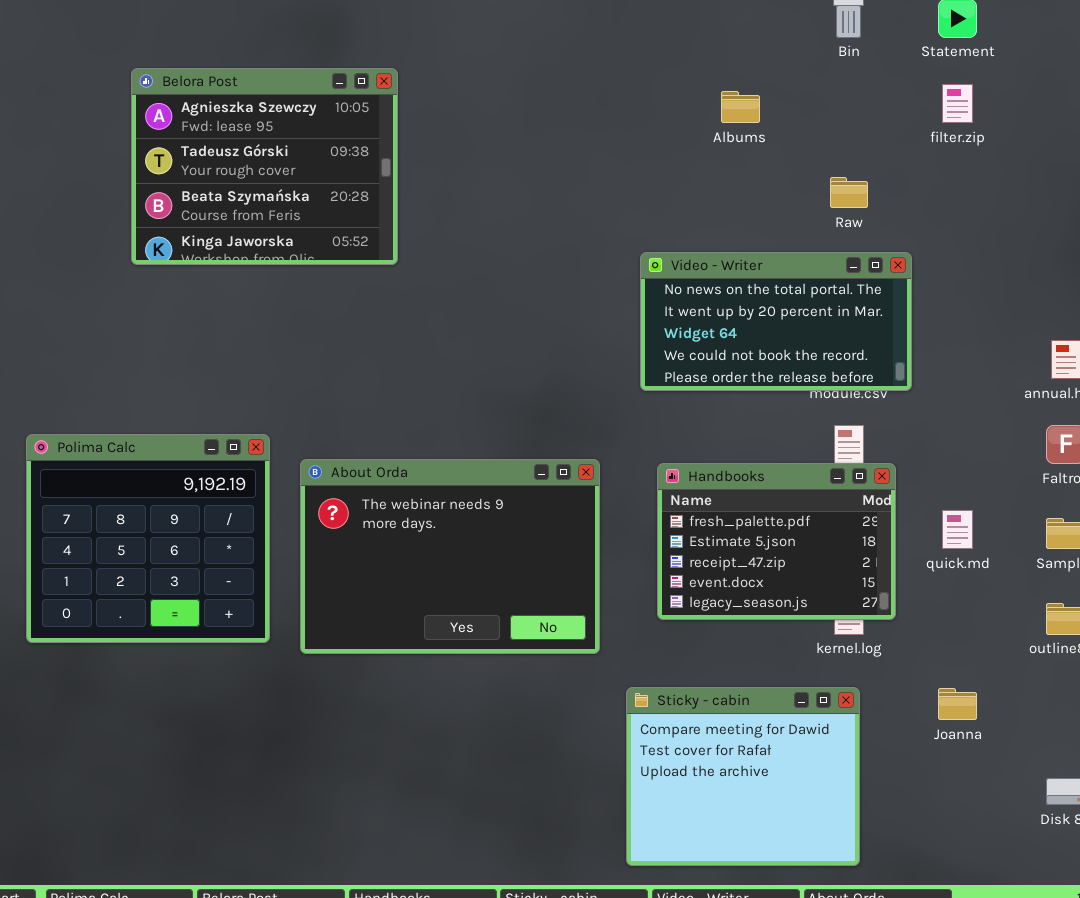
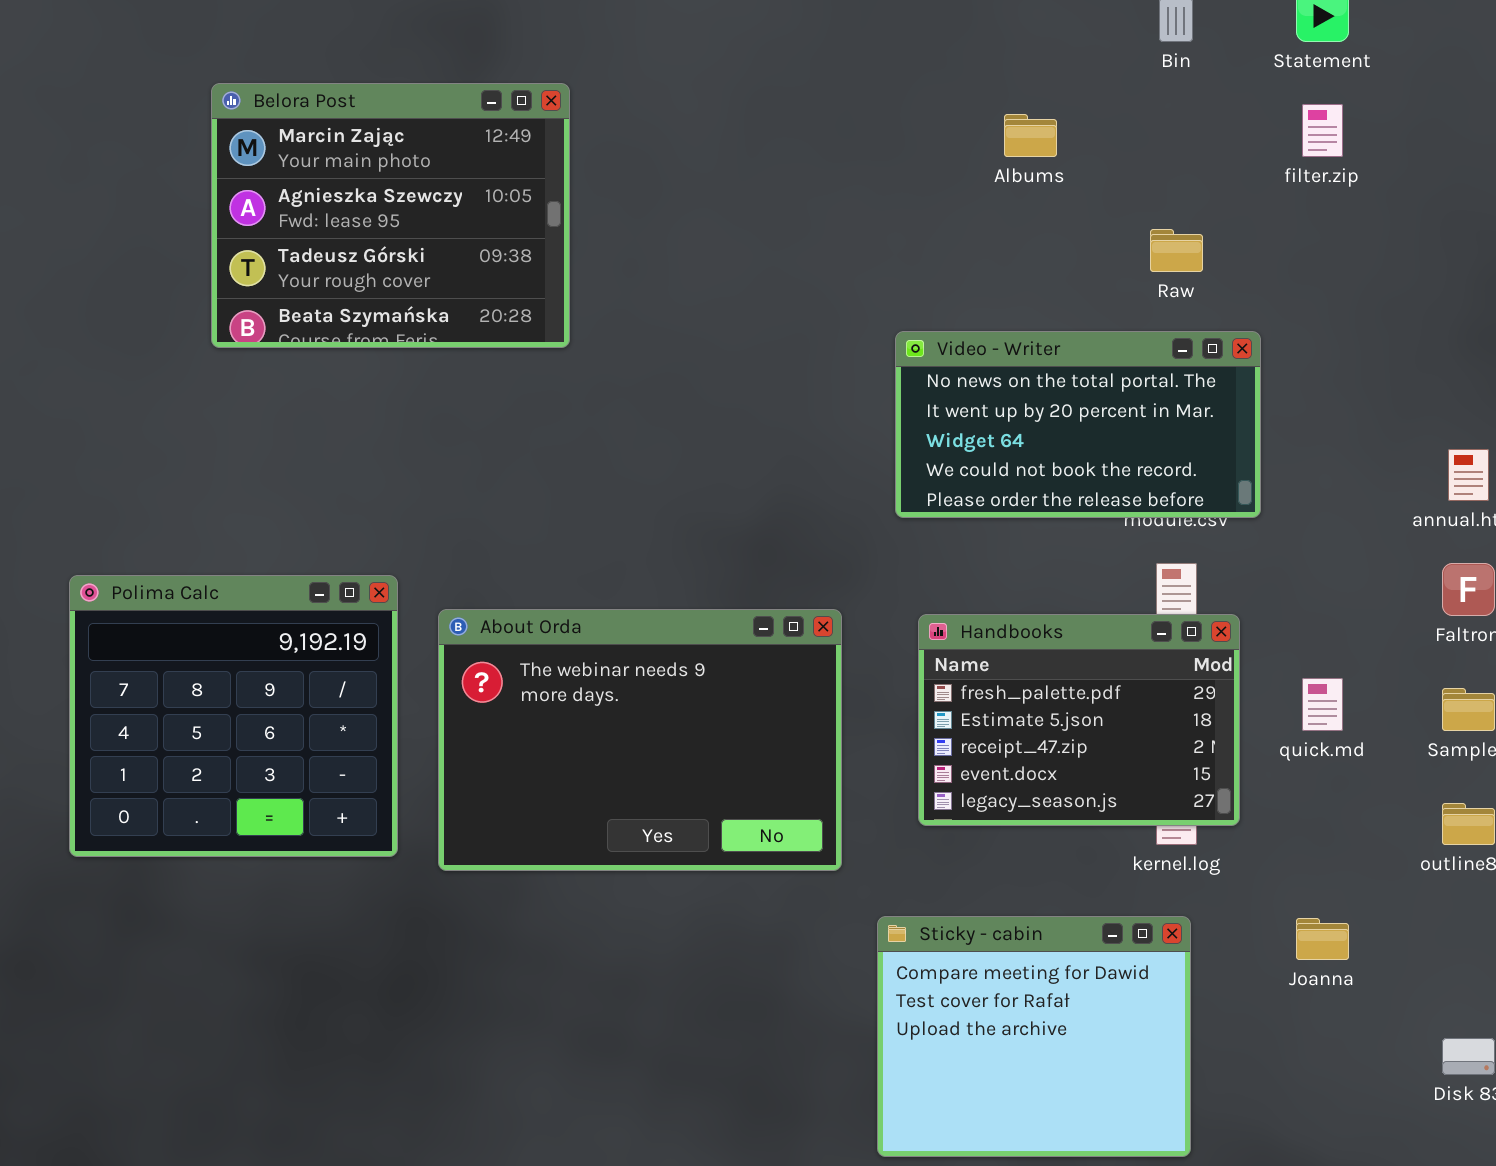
Belora Post: [131,68,398,265] -> [211,83,570,348], scrolled up 1 row

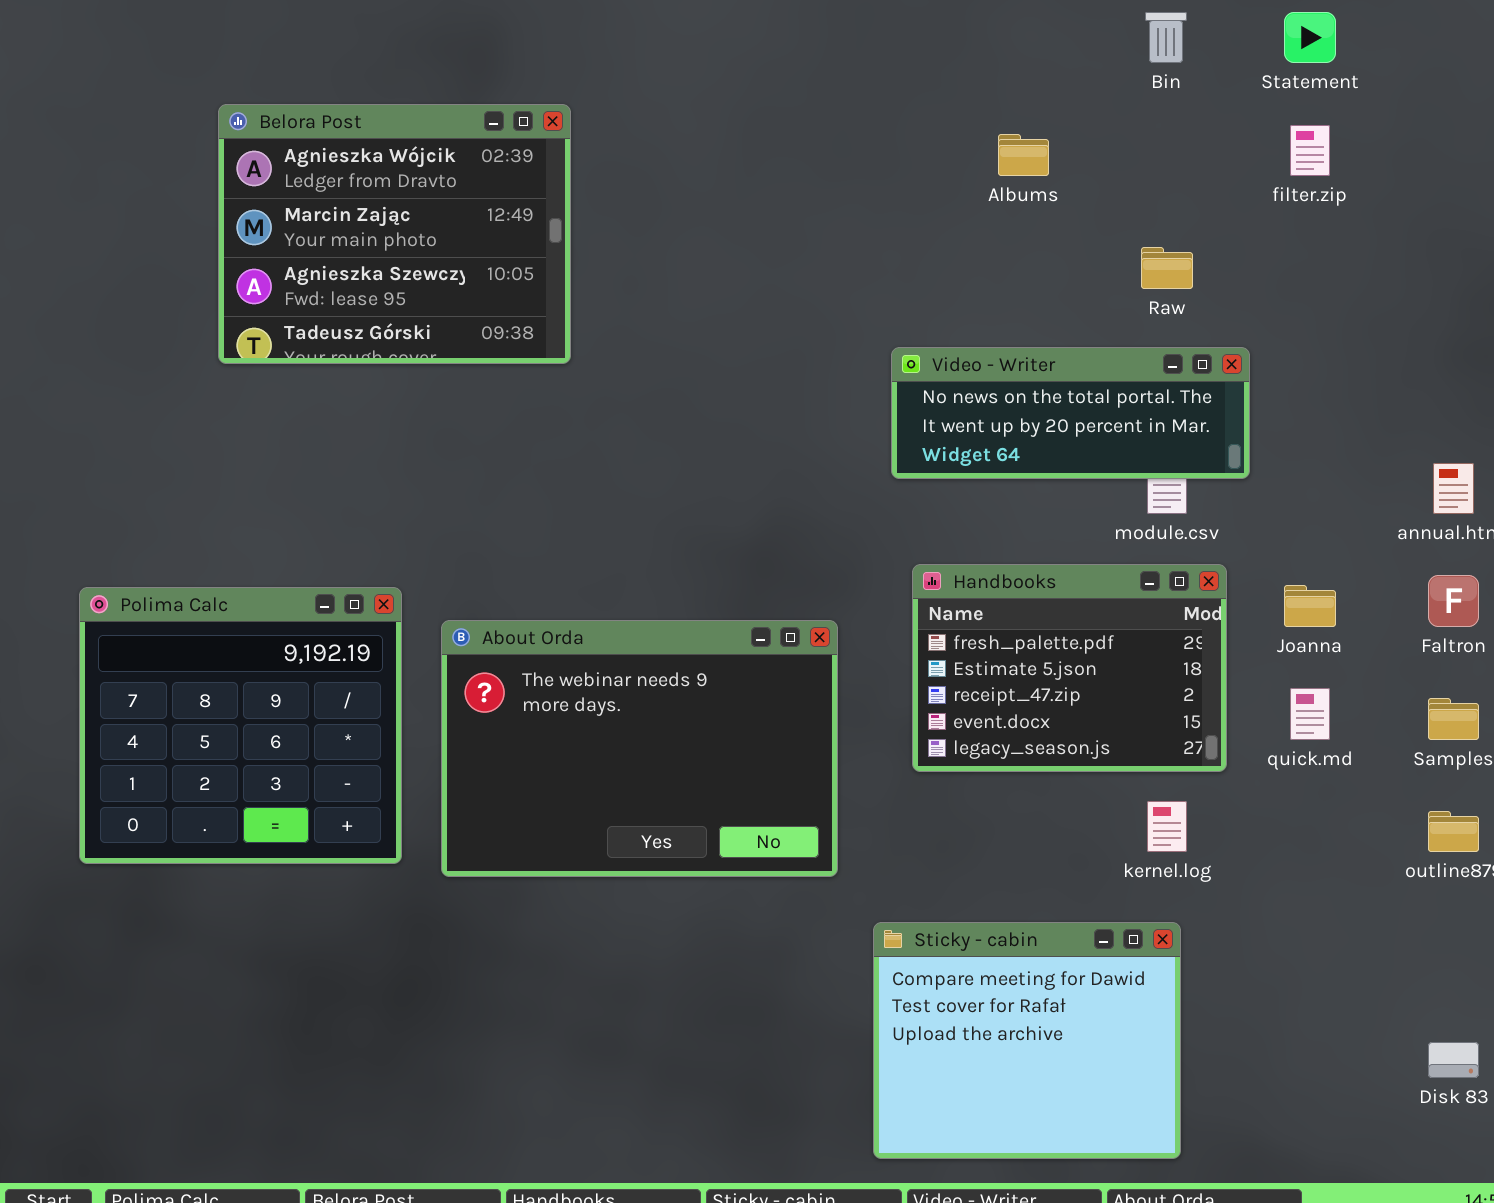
Belora Post: [211,83,570,348] -> [218,104,571,364], scrolled up 1 row
Video - Writer: [895,331,1261,518] -> [891,347,1250,479], resized
Handbooks: [918,614,1240,826] -> [912,564,1227,772], moved
Joanna: [1296,918,1349,960] -> [1284,585,1336,627], moved

